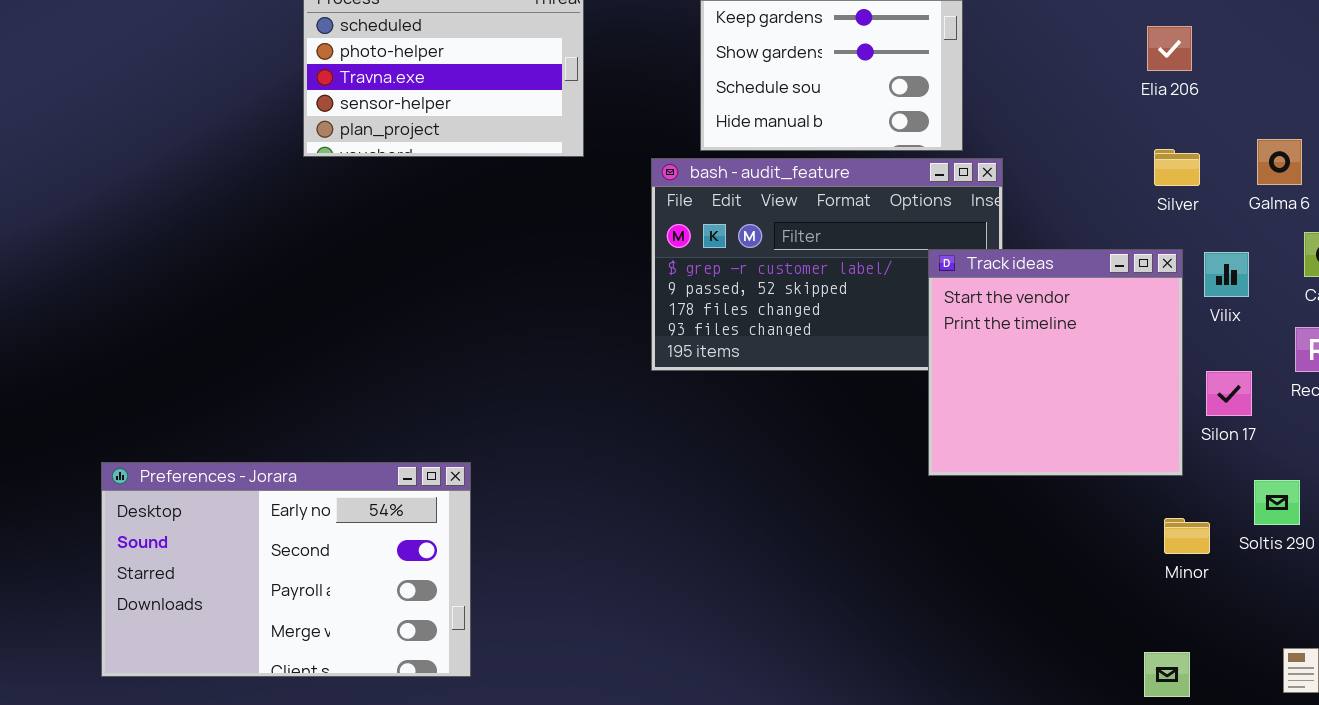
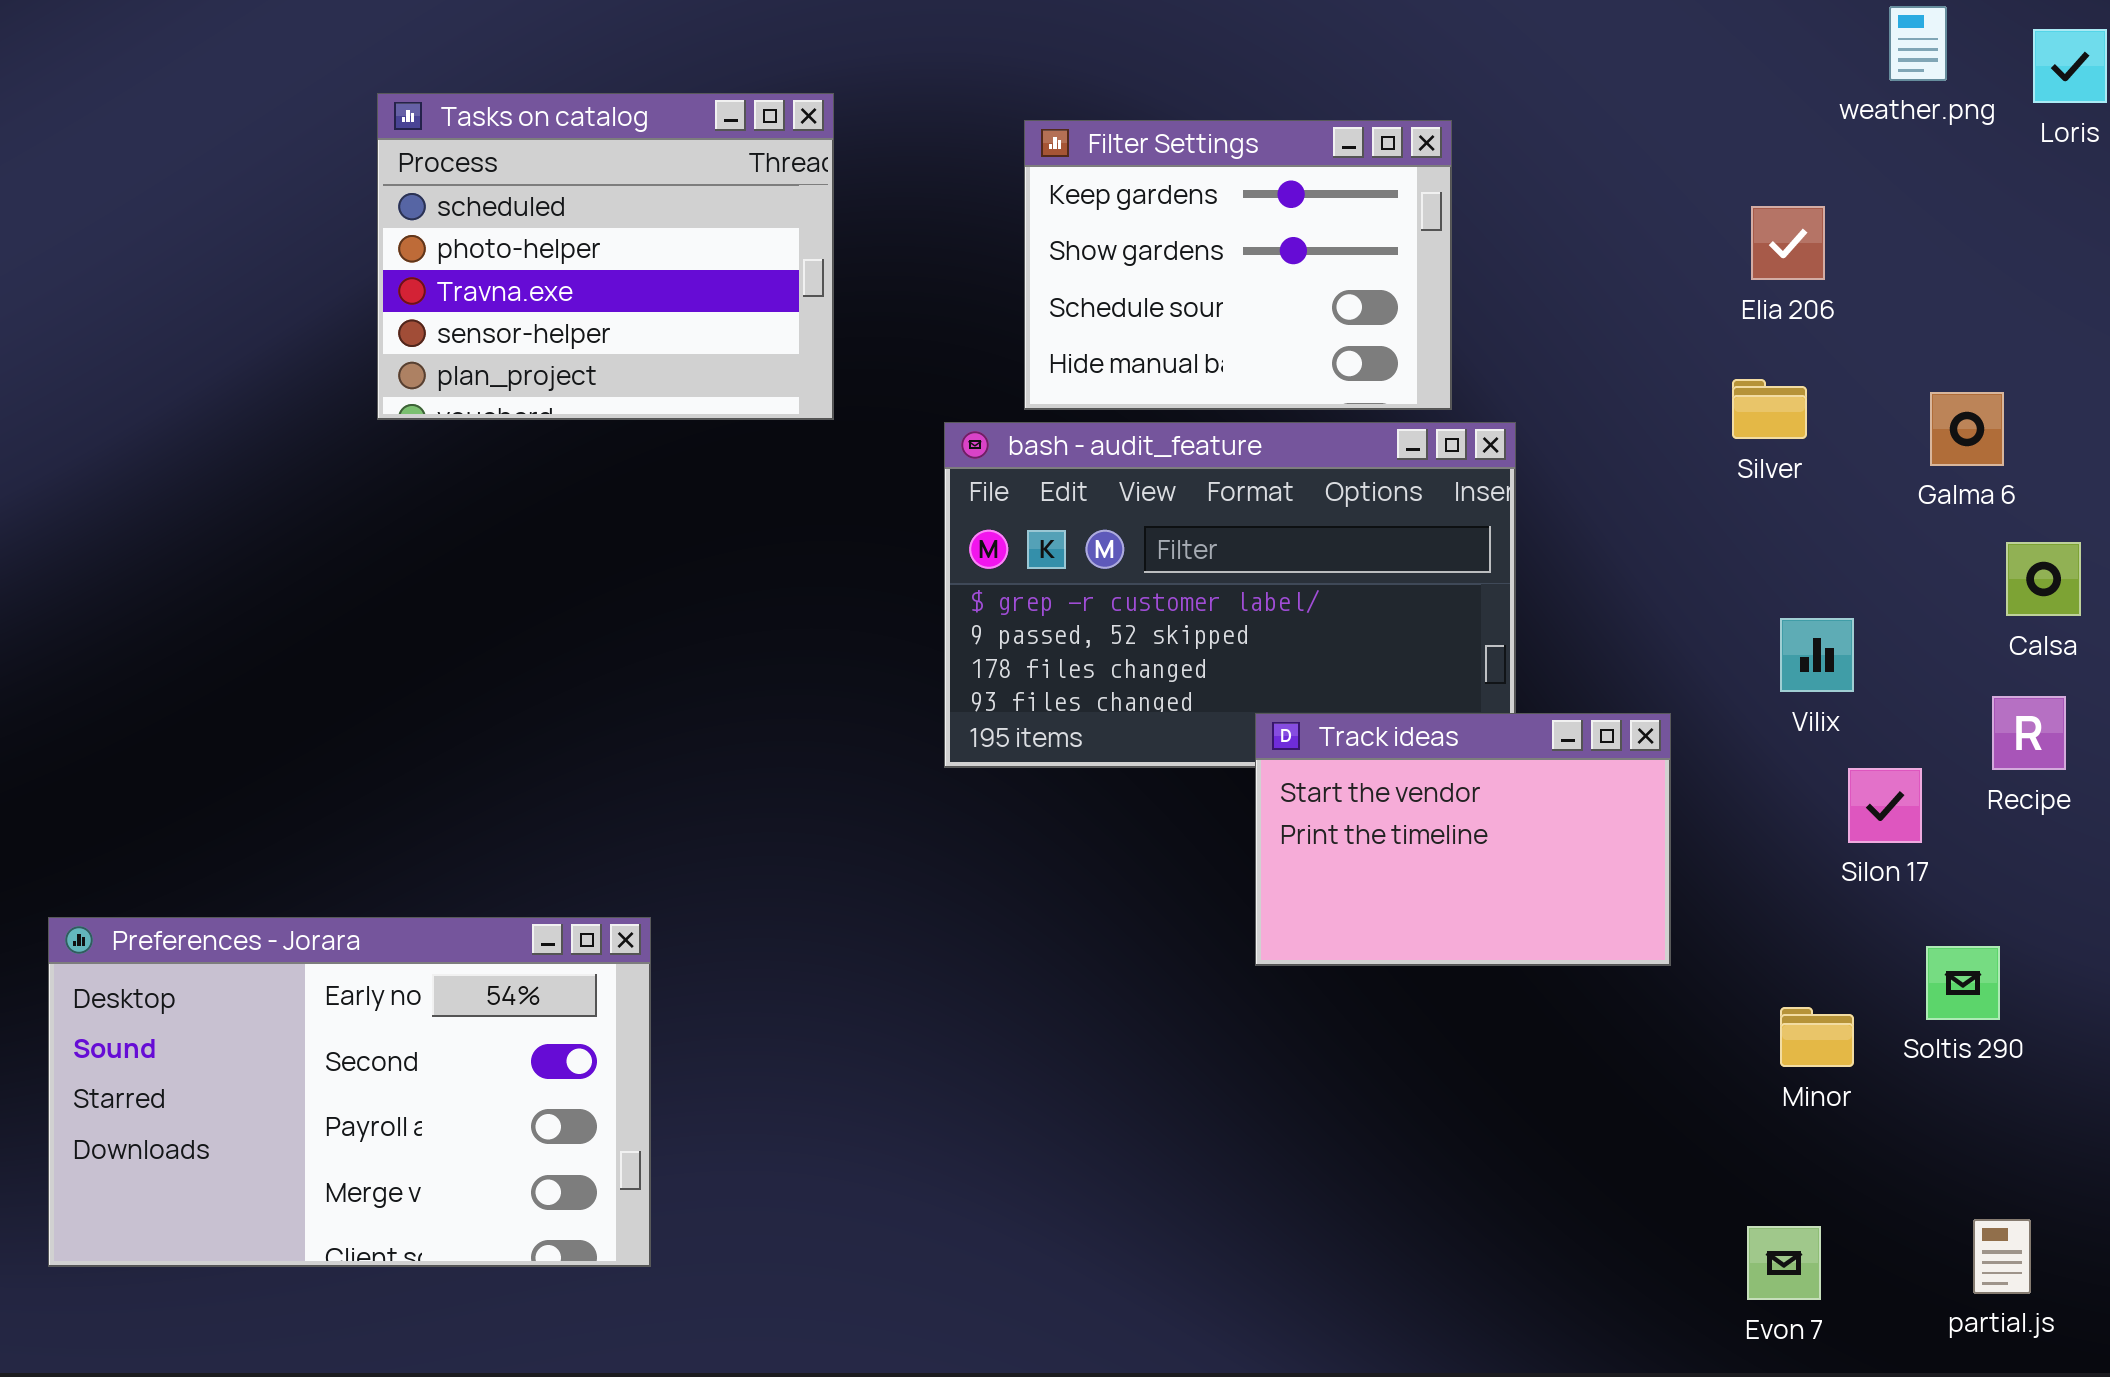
Silver: [1154,149,1200,186] -> [1732,379,1807,439], moved
Track ideas: [928,249,1183,476] -> [1255,713,1671,966], moved, resized
Vilix: [1204,252,1249,297] -> [1780,618,1854,692], moved

